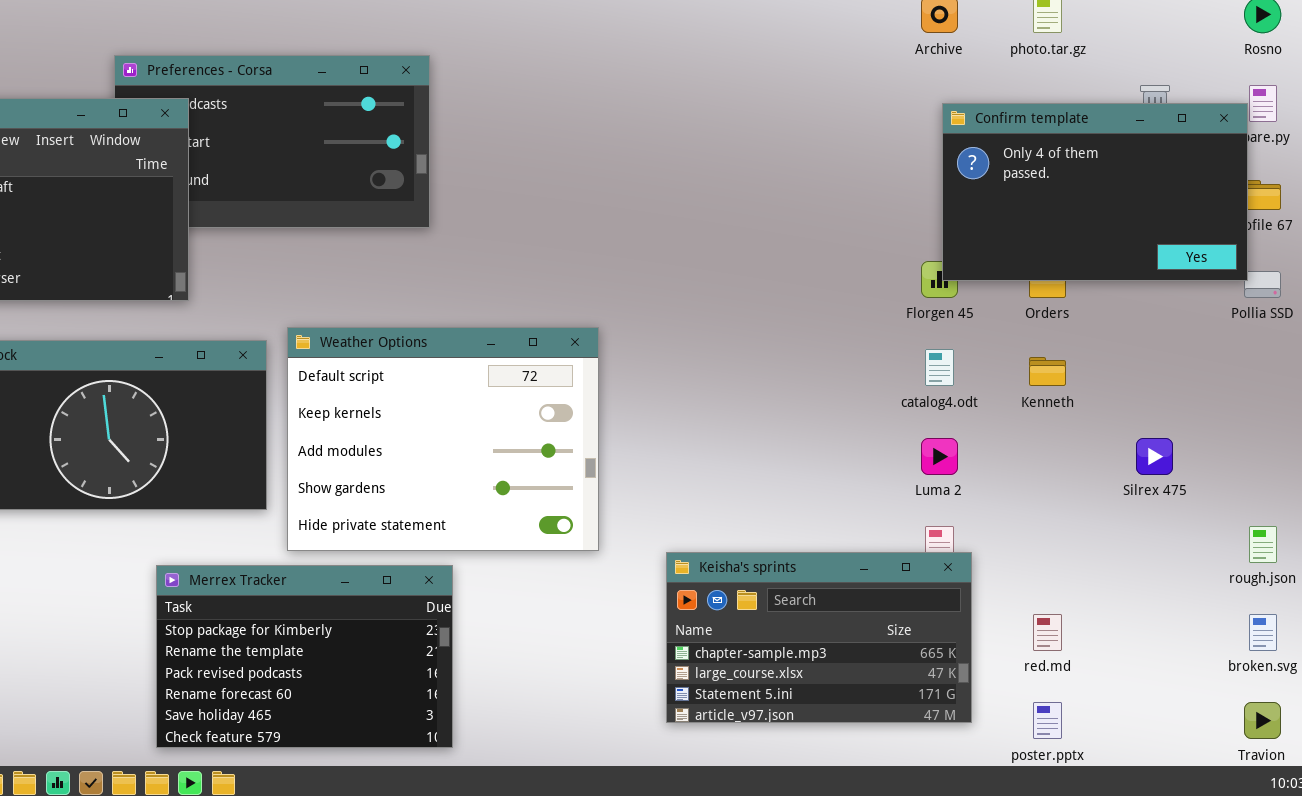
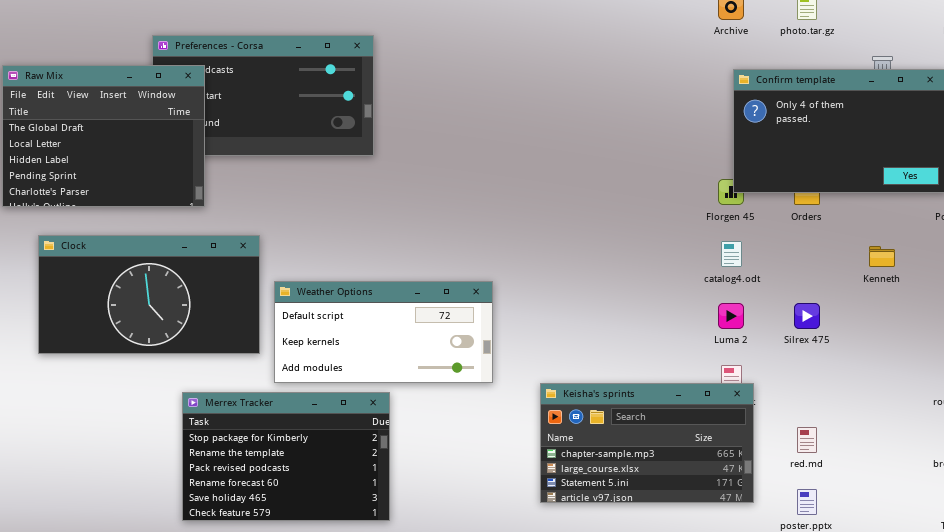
Weather Options: [287,327,599,551] -> [274,281,493,383], resized
Kenneth: [1029,357,1066,386] -> [869,246,895,267], moved
Silrex 475: [1136,438,1173,475] -> [794,303,820,329], moved

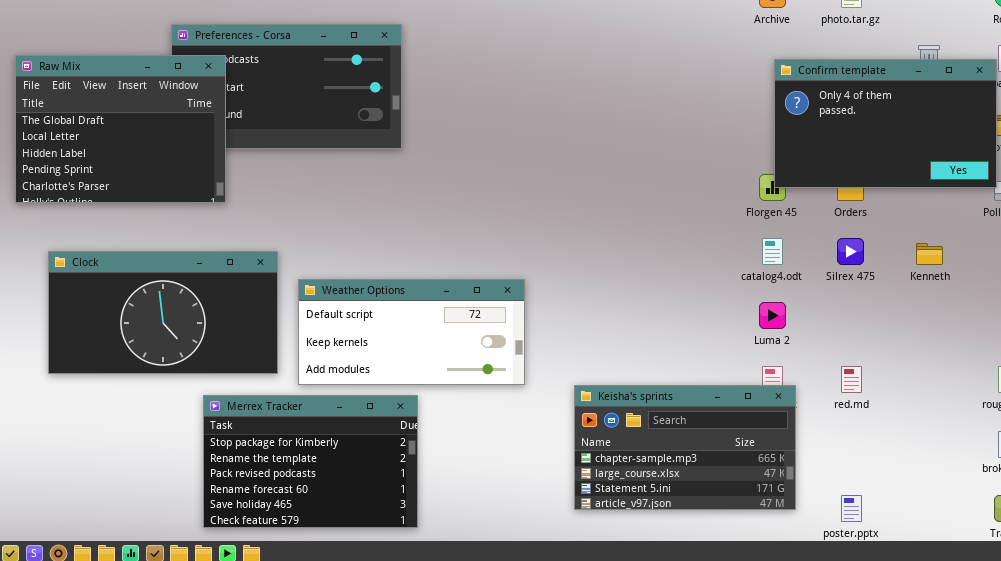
Clock: [38,235,260,354] -> [48,251,278,374], moved
Silrex 475: [794,303,820,329] -> [837,238,864,265], moved
red.md: [797,427,817,453] -> [841,366,862,393], moved

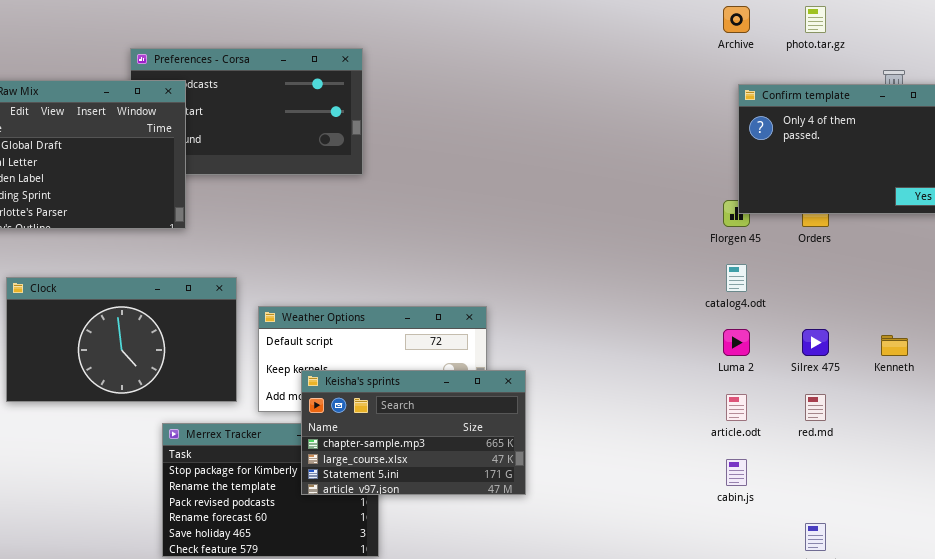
Silrex 475: [837,238,864,265] -> [802,329,829,356], moved
Kenneth: [916,243,943,265] -> [881,335,908,356], moved
Keisha's sprints: [574,385,796,510] -> [301,370,526,495], moved

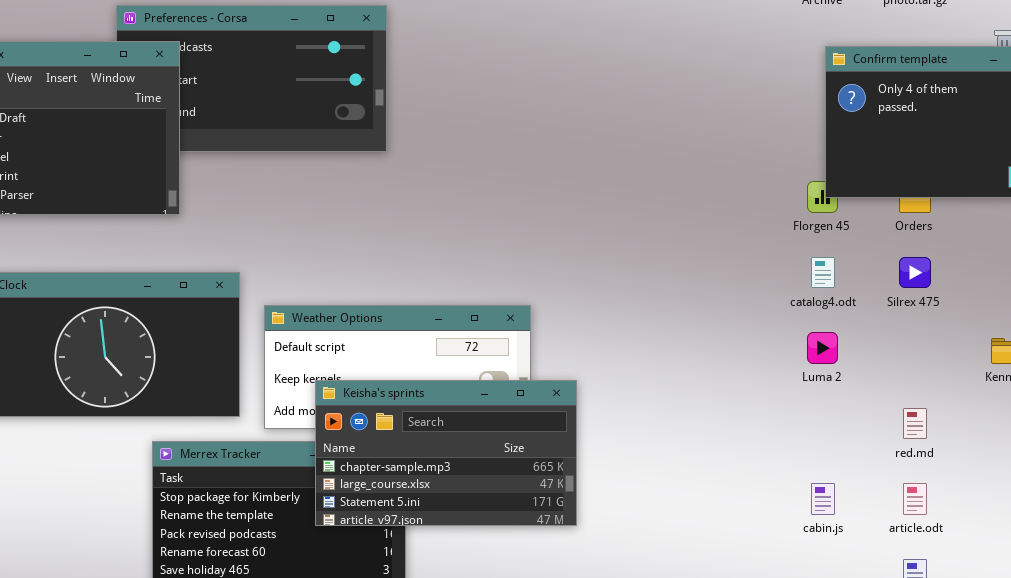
Silrex 475: [802,329,829,356] -> [899,257,931,288], moved
article.odt: [726,394,747,421] -> [903,483,927,515], moved

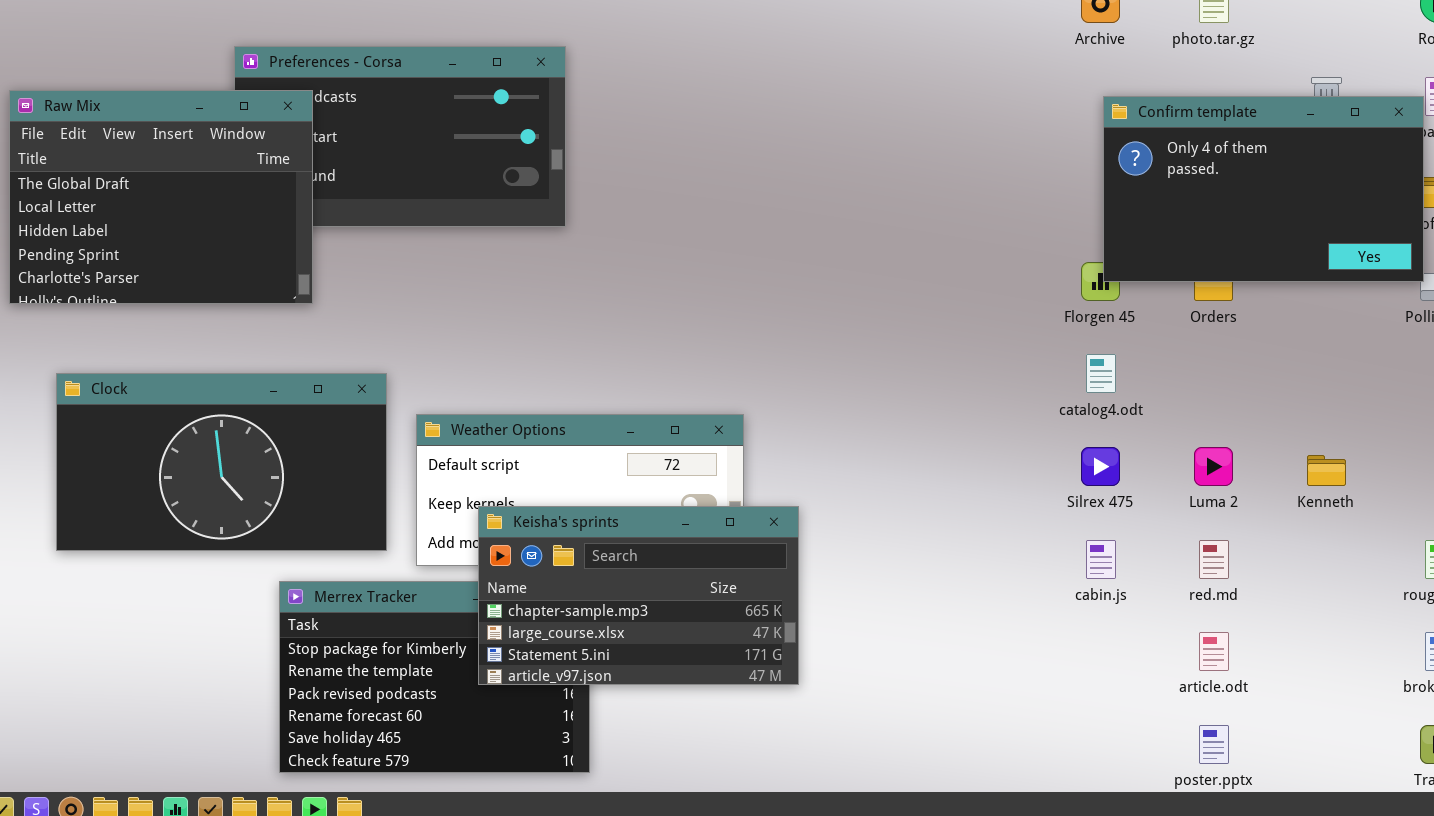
Silrex 475: [899,257,931,288] -> [1081,447,1120,486], moved
Luma 2: [807,332,838,364] -> [1194,447,1233,486], moved
cabin.js: [811,483,835,515] -> [1086,540,1116,579], moved

